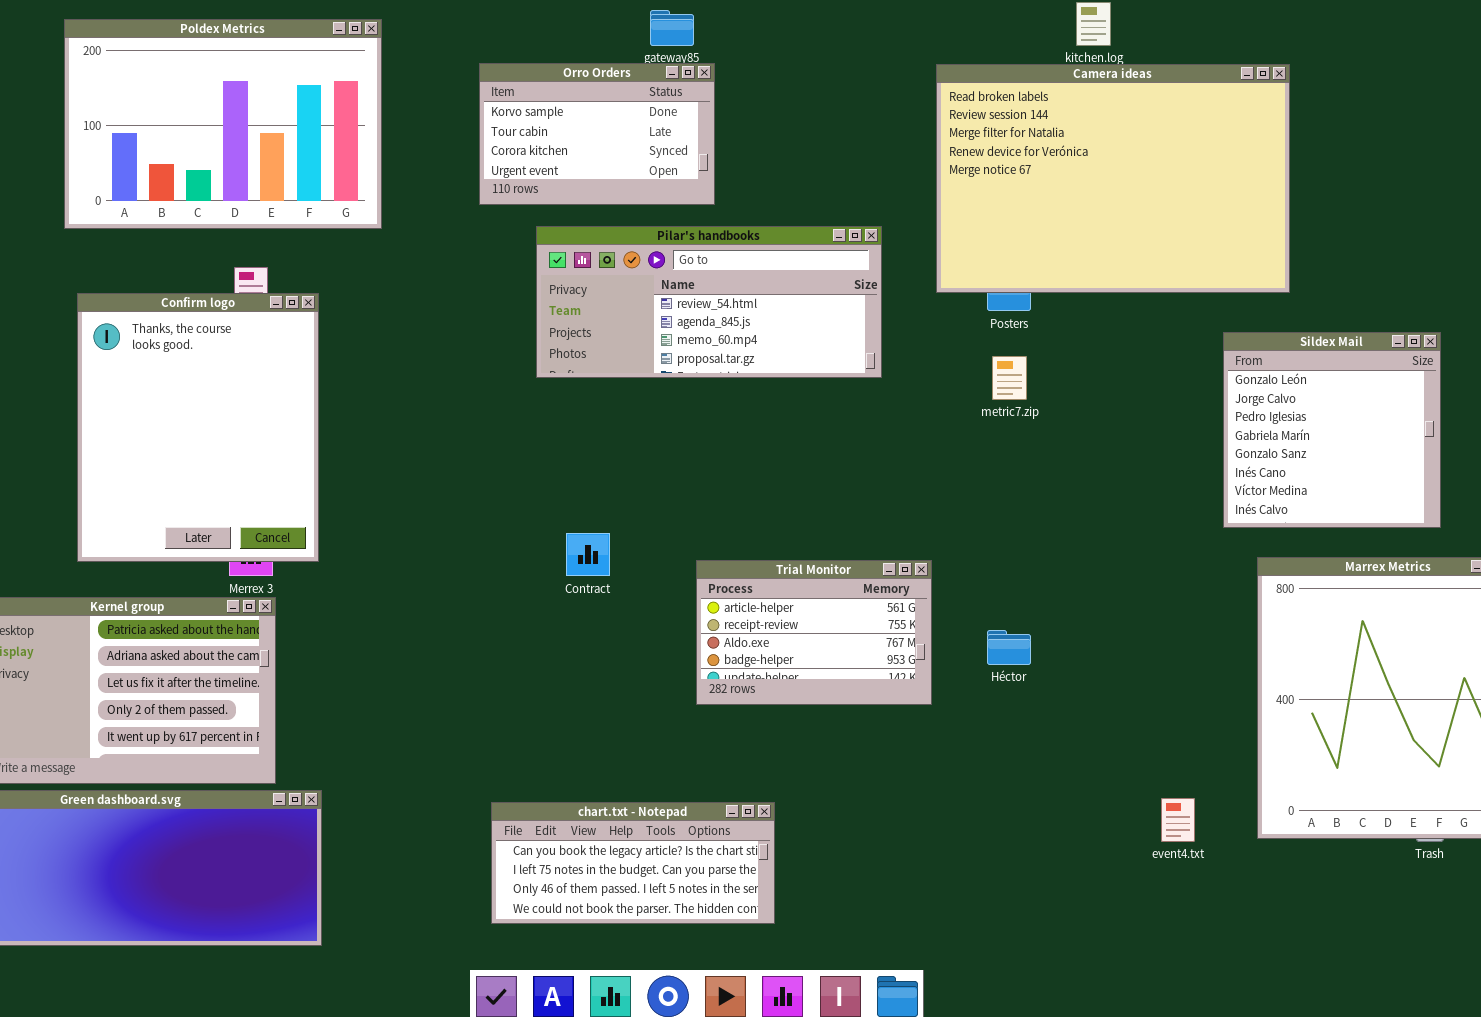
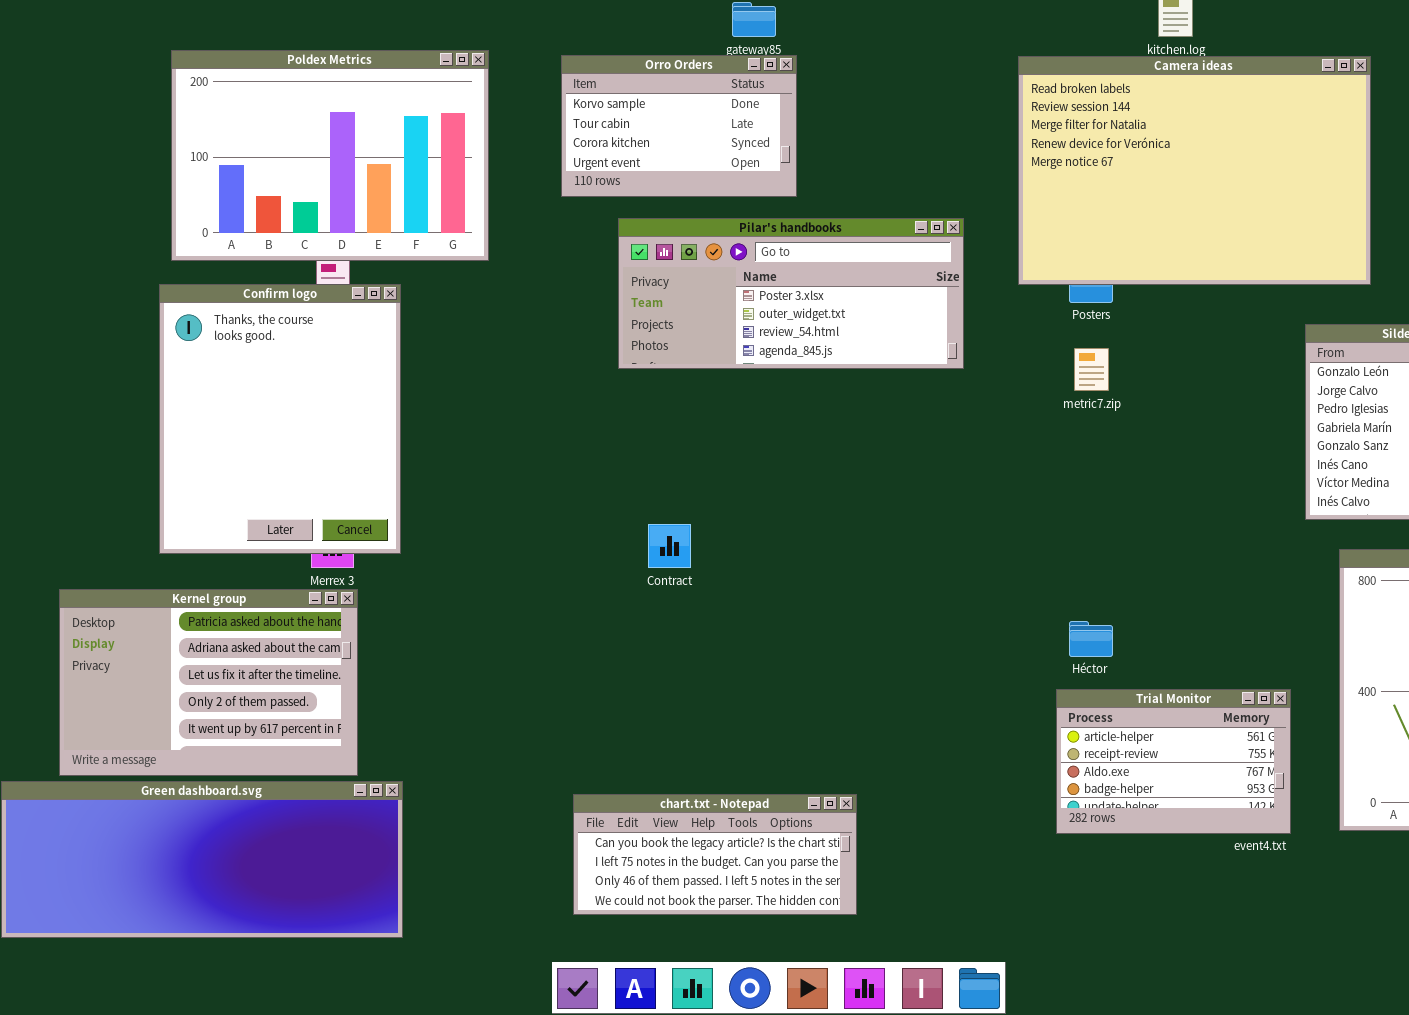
Poldex Metrics: [64,19,382,229] -> [171,50,489,261], moved
Pilar's handbooks: [536,226,882,378] -> [618,218,964,369], scrolled up 2 rows
Trial Monitor: [696,560,932,705] -> [1056,689,1291,834], moved

